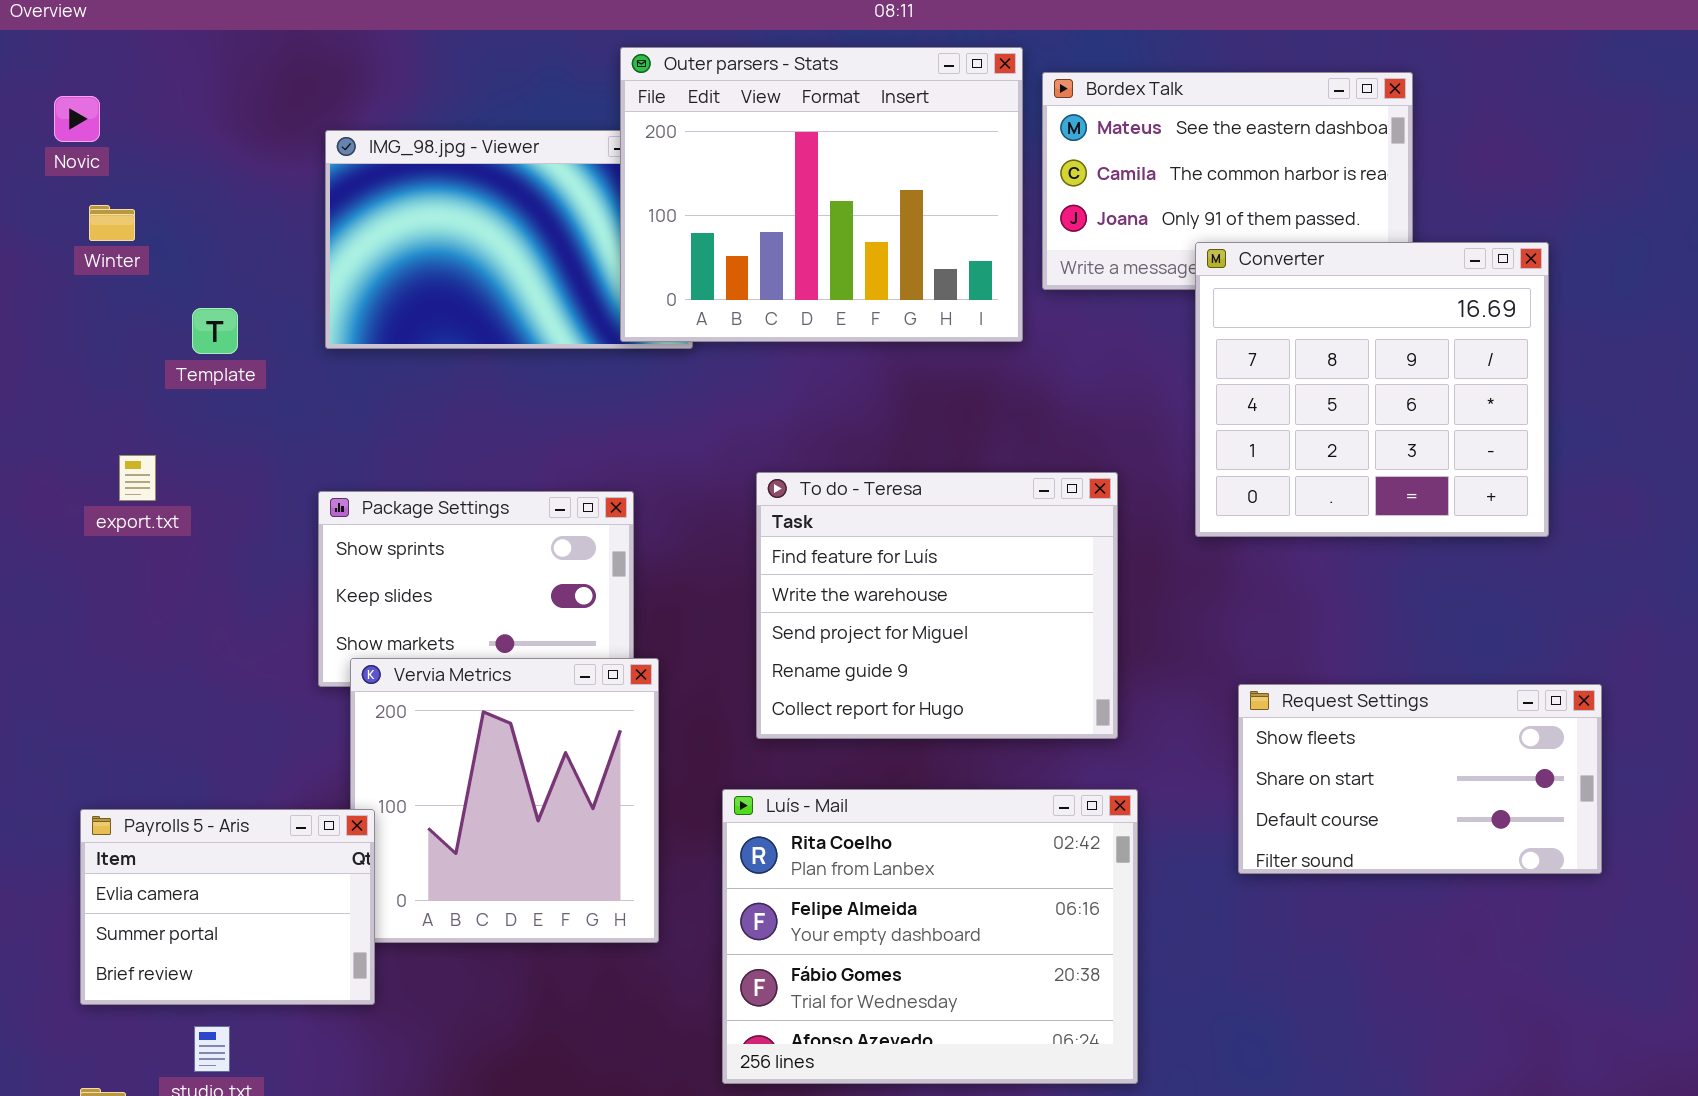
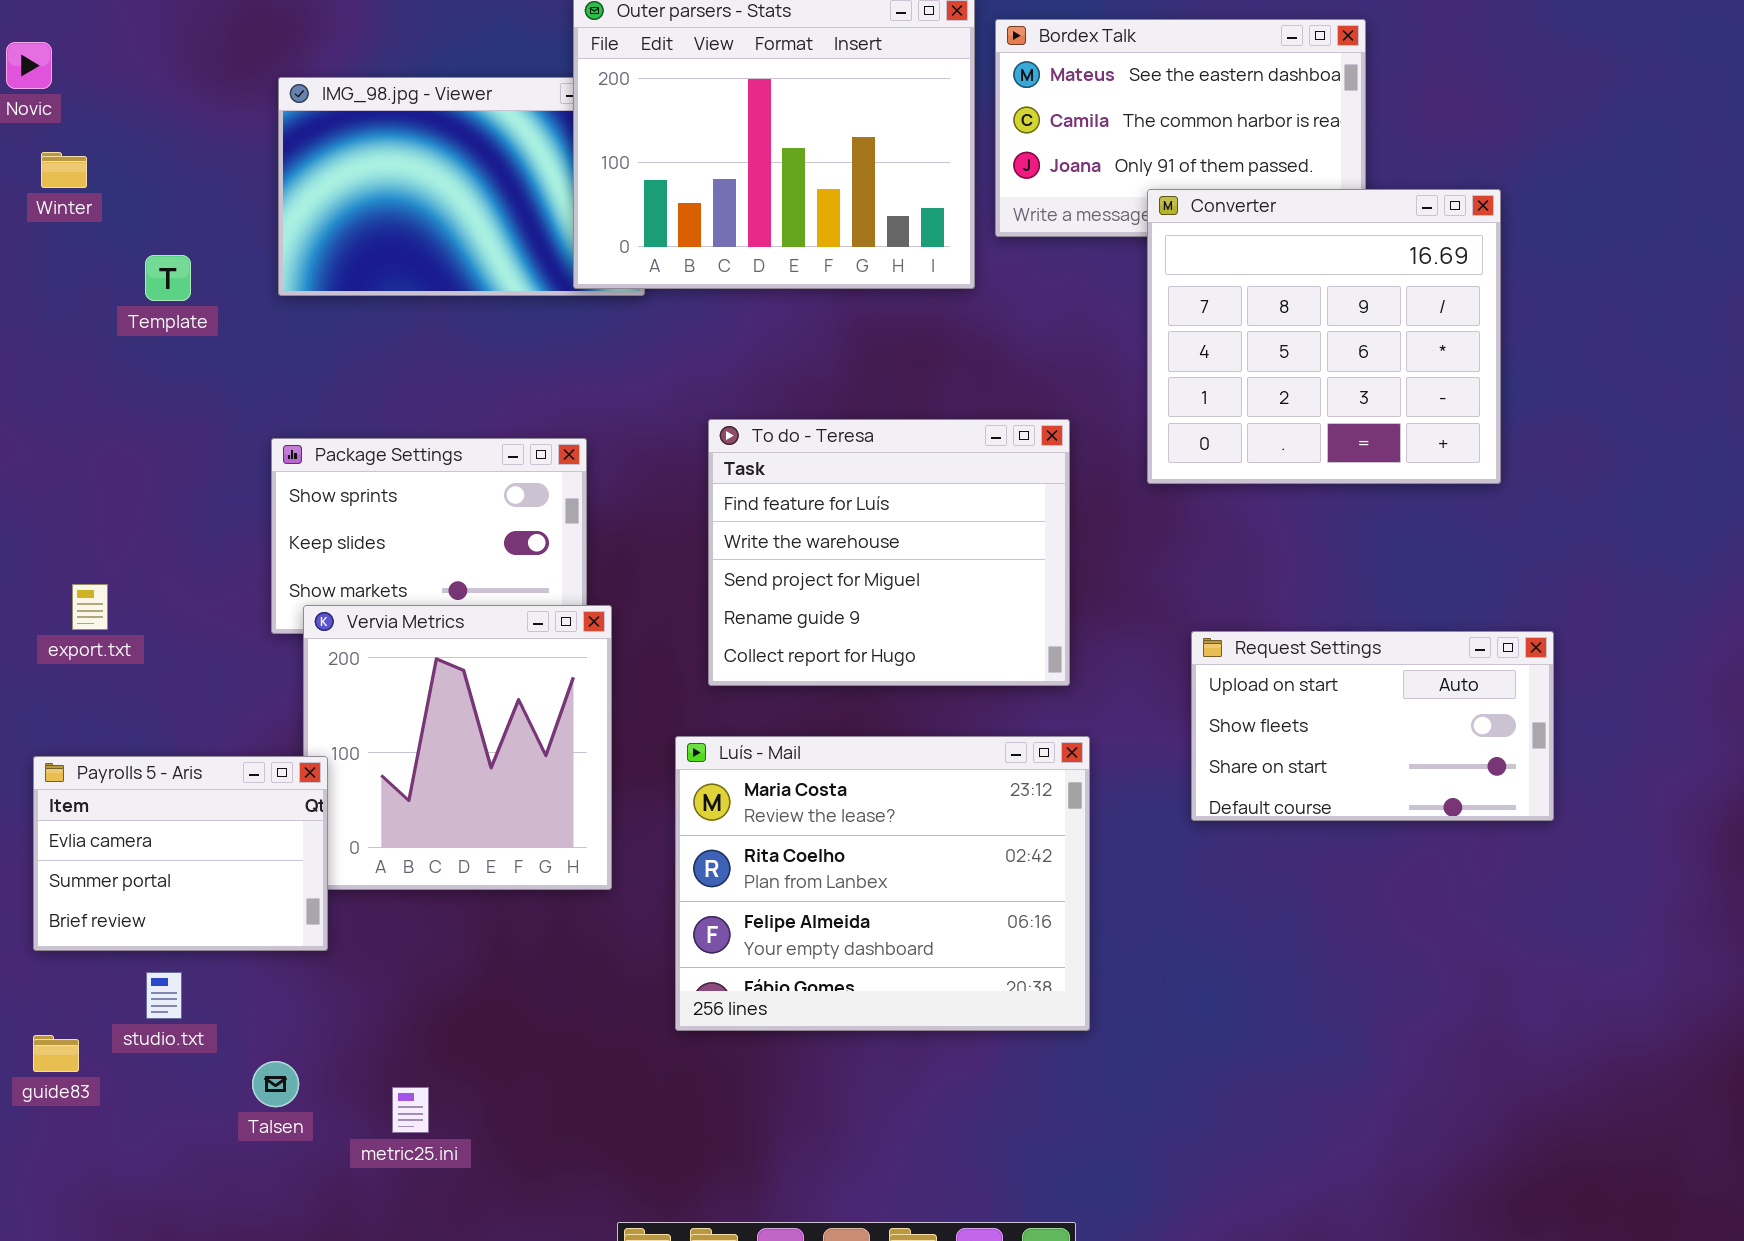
export.txt: [119,455,156,501] -> [72,584,108,630], moved
Request Settings: [1238,684,1602,874] -> [1191,631,1554,821], scrolled up 1 row
Luís - Mail: [722,789,1138,1084] -> [675,736,1090,1031], scrolled up 1 row

